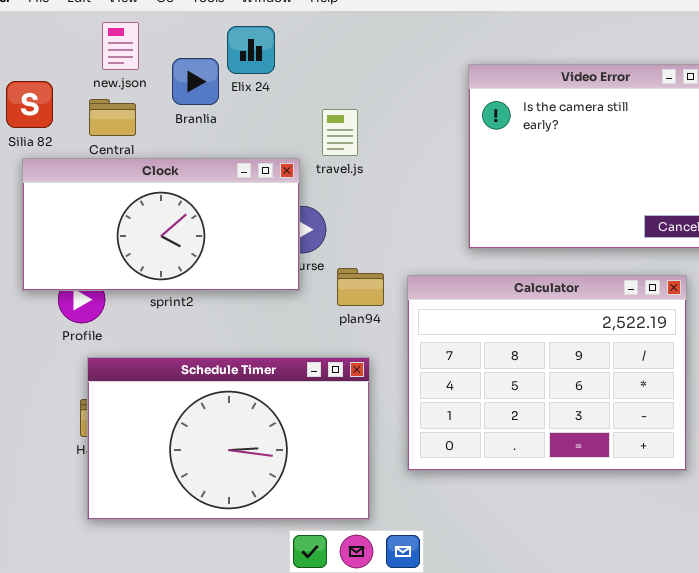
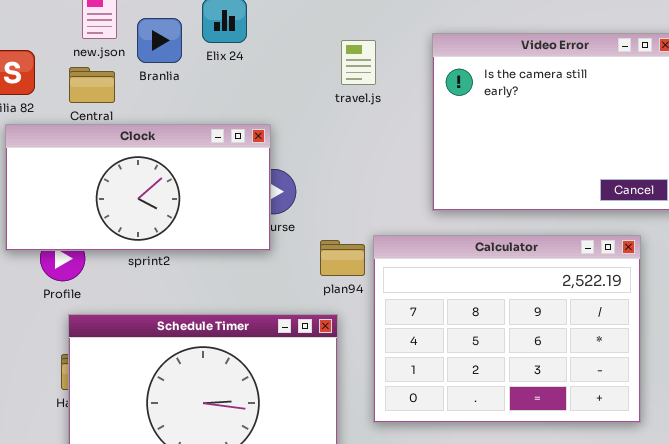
Branlia: [172,58,219,105] -> [137,18,182,63], moved
travel.js: [322,109,358,156] -> [341,40,376,85], moved
plan94: [337,268,384,306] -> [320,240,365,276], moved

